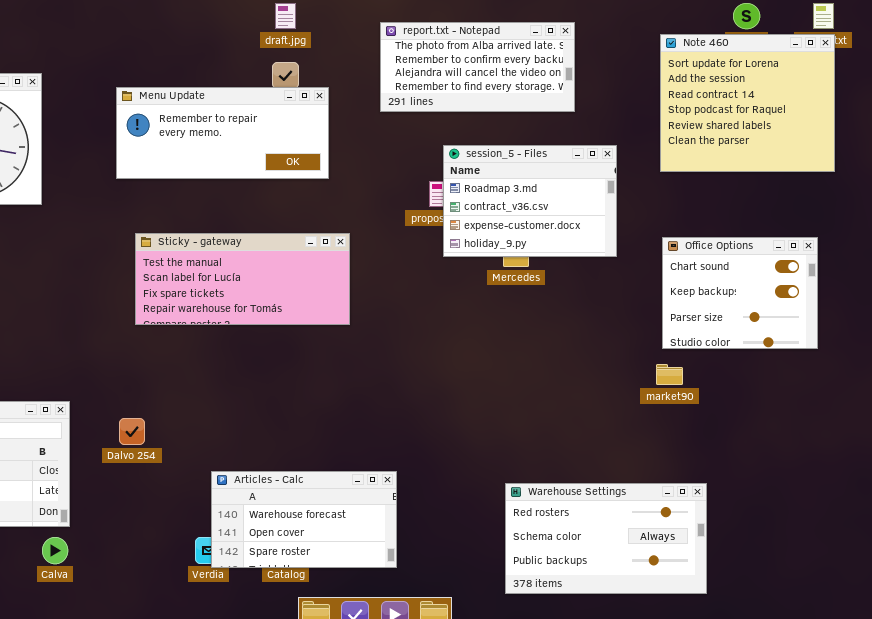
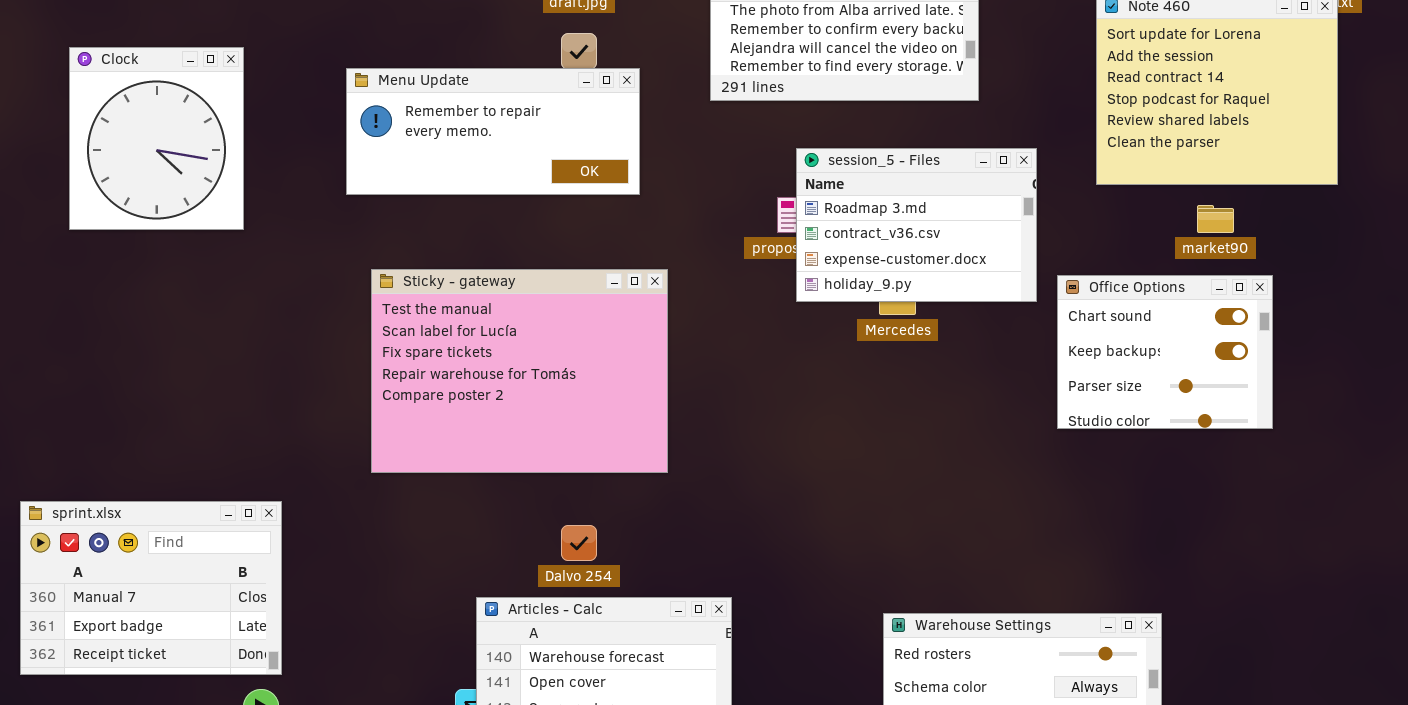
Sticky - gateway: [135,233,350,325] -> [371,269,668,473], resized
Office Options: [662,237,818,349] -> [1057,275,1273,429], moved
market90: [656,364,683,385] -> [1197,205,1234,233], moved
Dalvo 254: [119,418,145,445] -> [561,525,597,561], moved

